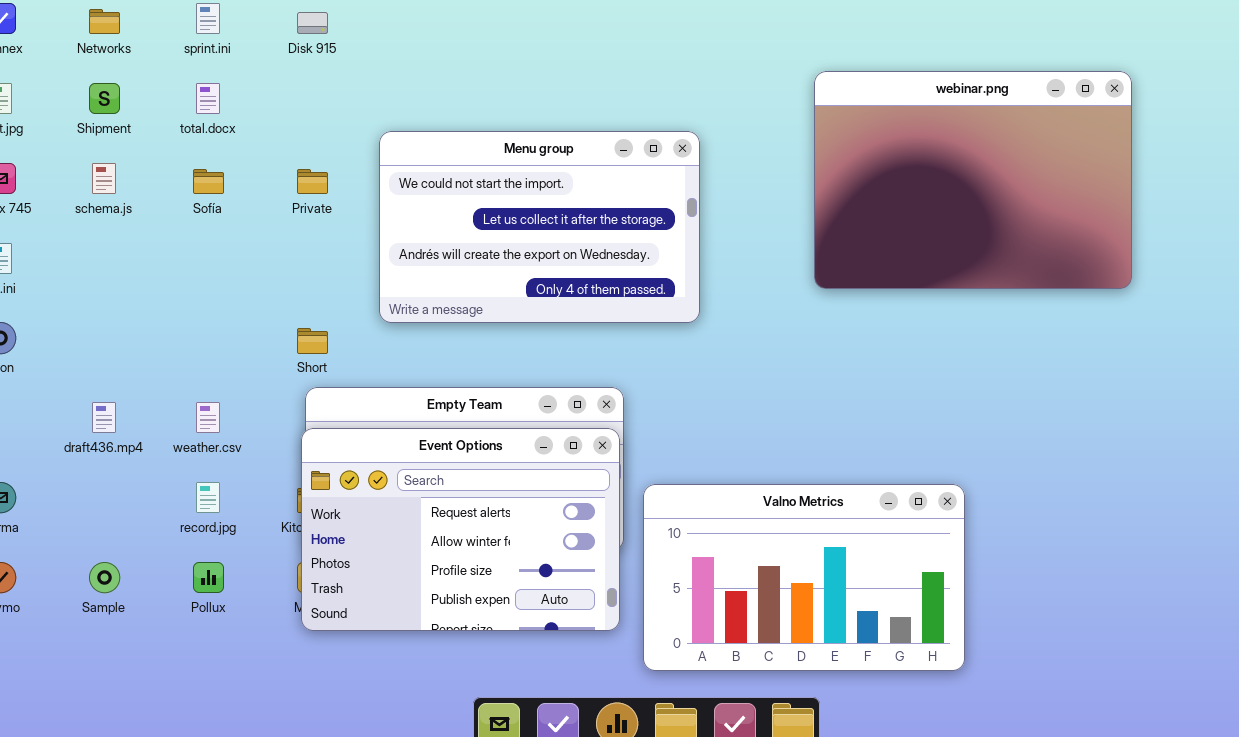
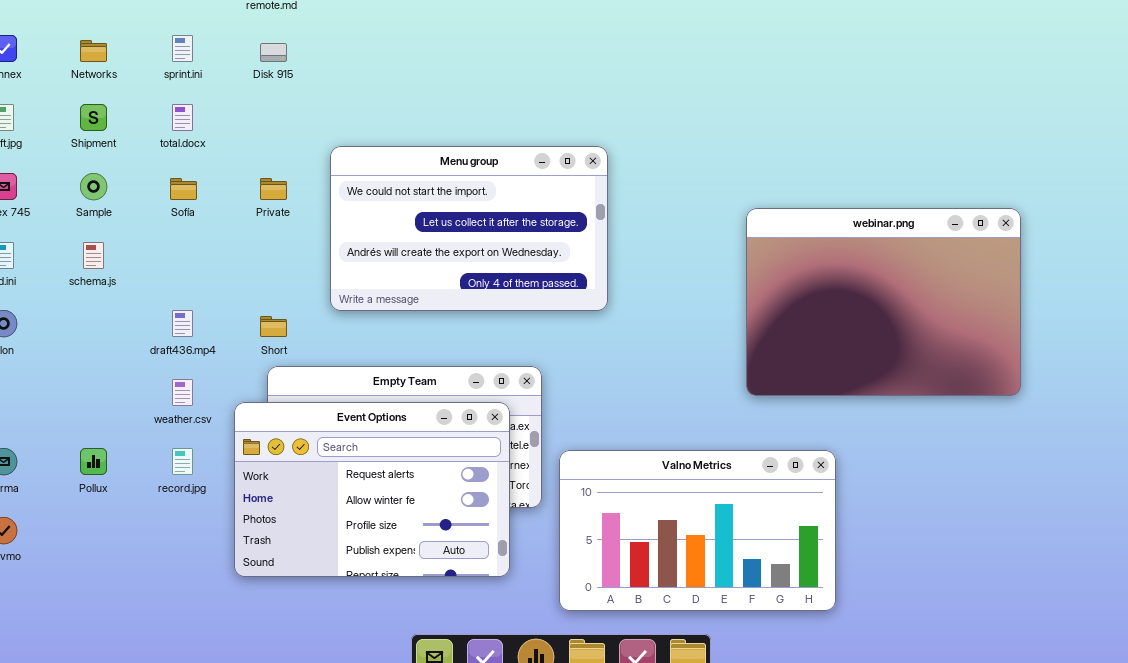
webinar.png: [814,71,1132,289] -> [746,208,1021,396], moved
schema.js: [92,163,116,194] -> [83,242,104,269], moved
draft436.mp4: [92,402,116,433] -> [172,310,193,337], moved
Event Options: [301,428,620,631] -> [234,402,510,577], moved
Sample: [89,562,120,593] -> [80,173,107,200], moved
Pollux: [193,562,224,593] -> [80,448,107,475], moved

